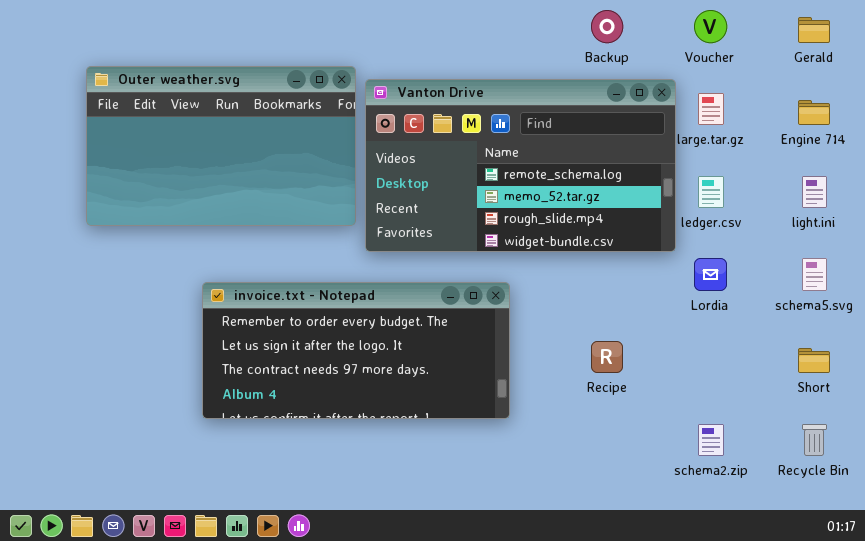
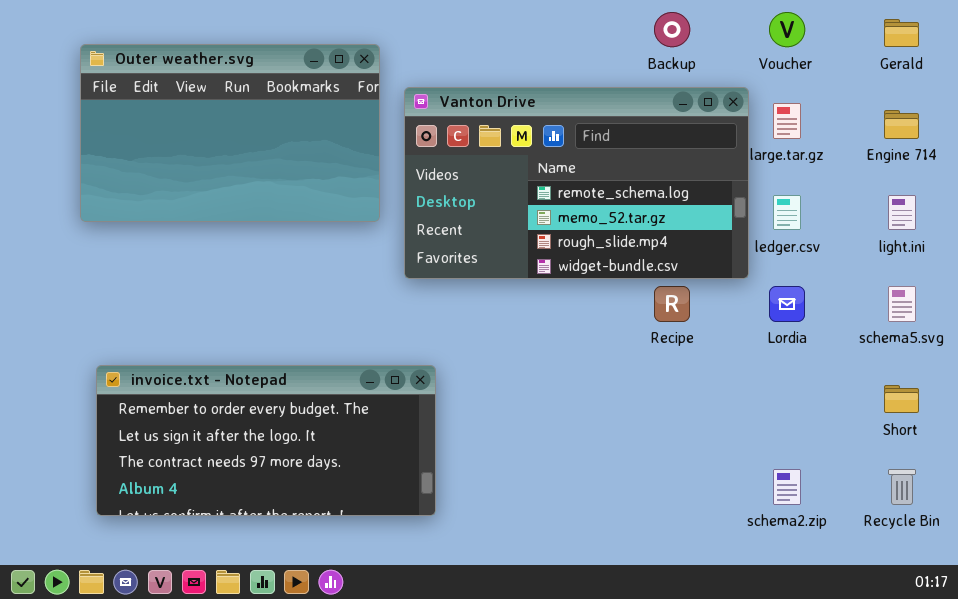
Outer weather.svg: [86,66,356,226] -> [80,44,380,222], moved
invoice.txt - Notepad: [202,282,510,419] -> [96,365,436,516], moved
Recipe: [591,341,623,373] -> [654,286,690,322], moved

